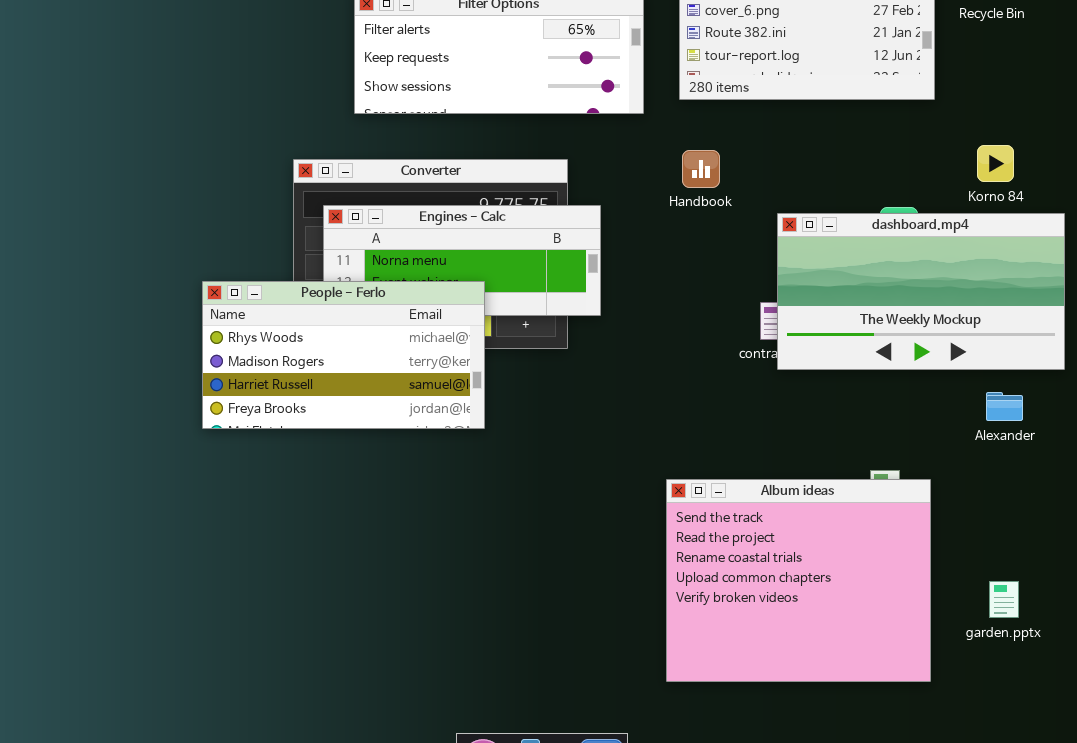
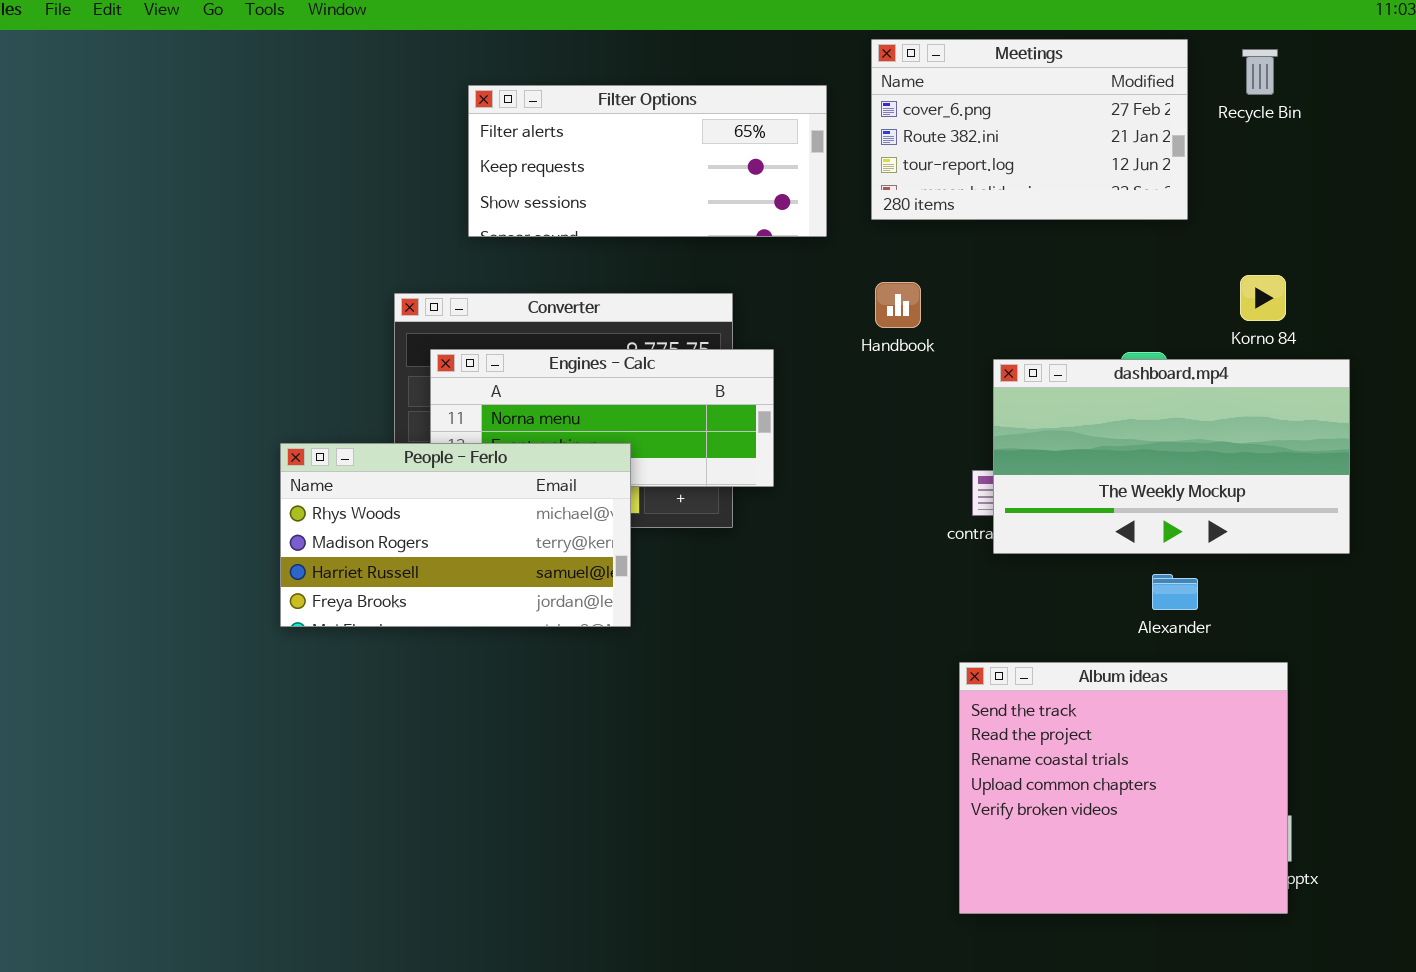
Alexander: [986,392,1023,421] -> [1152,574,1198,610], moved
Album ideas: [666,479,931,682] -> [959,662,1288,914], moved

